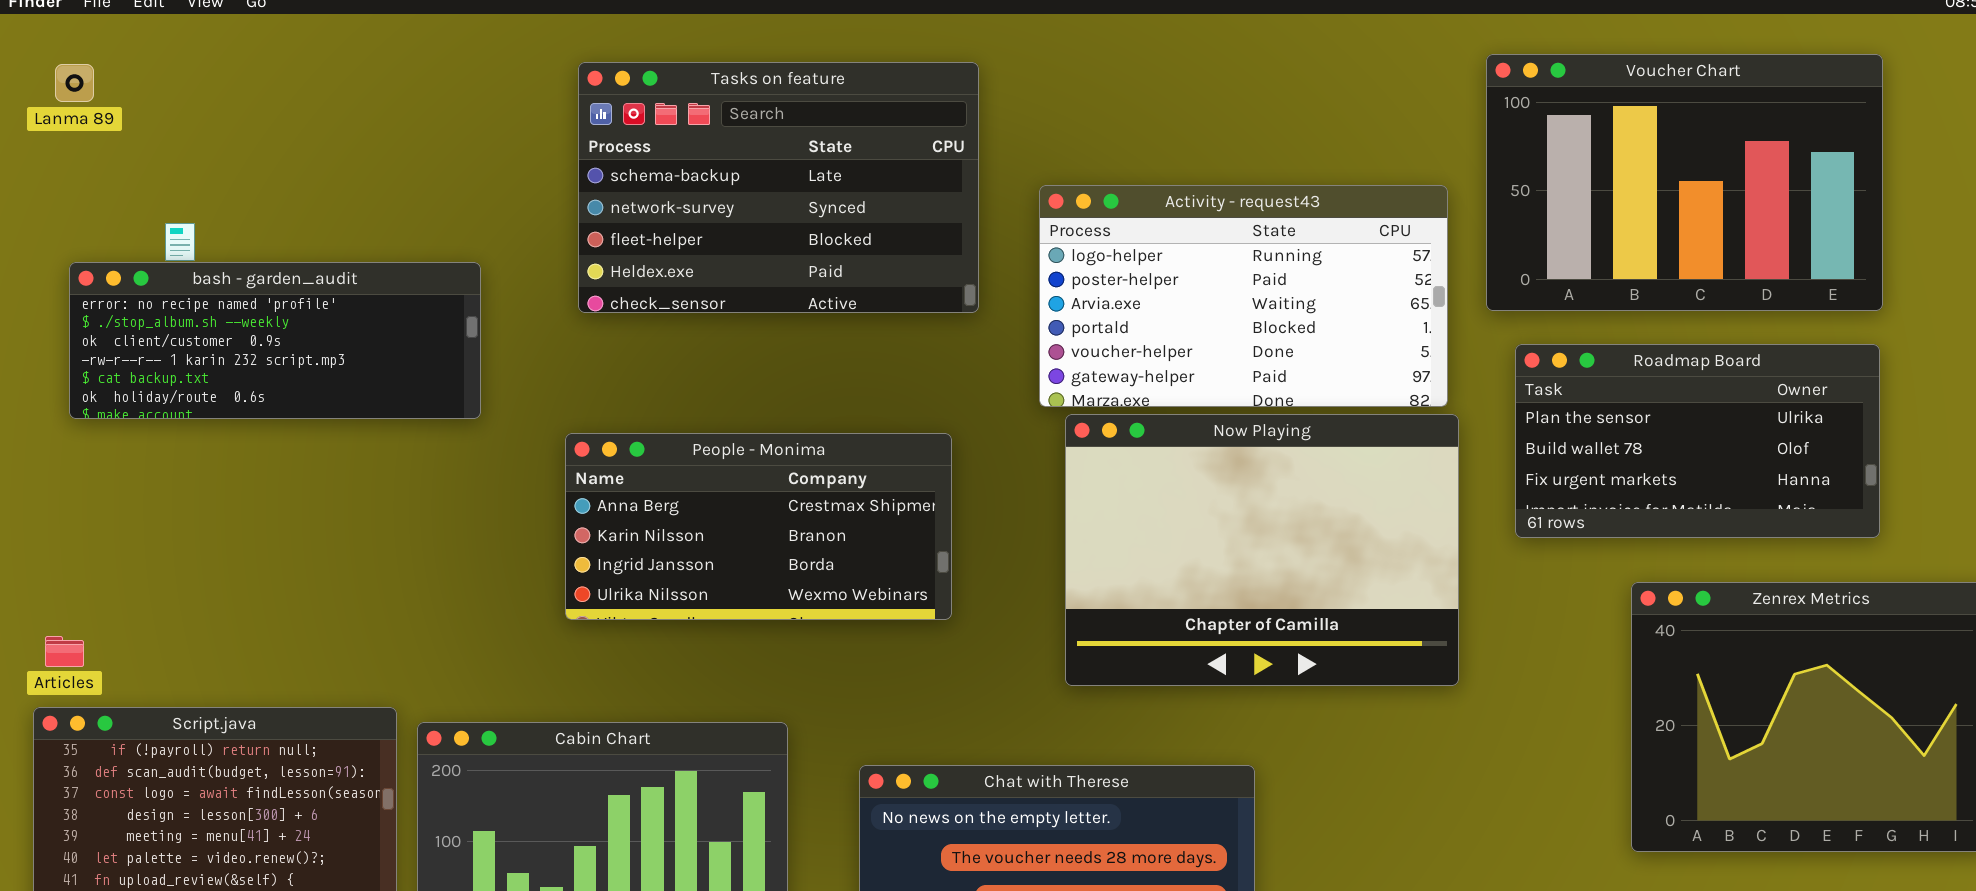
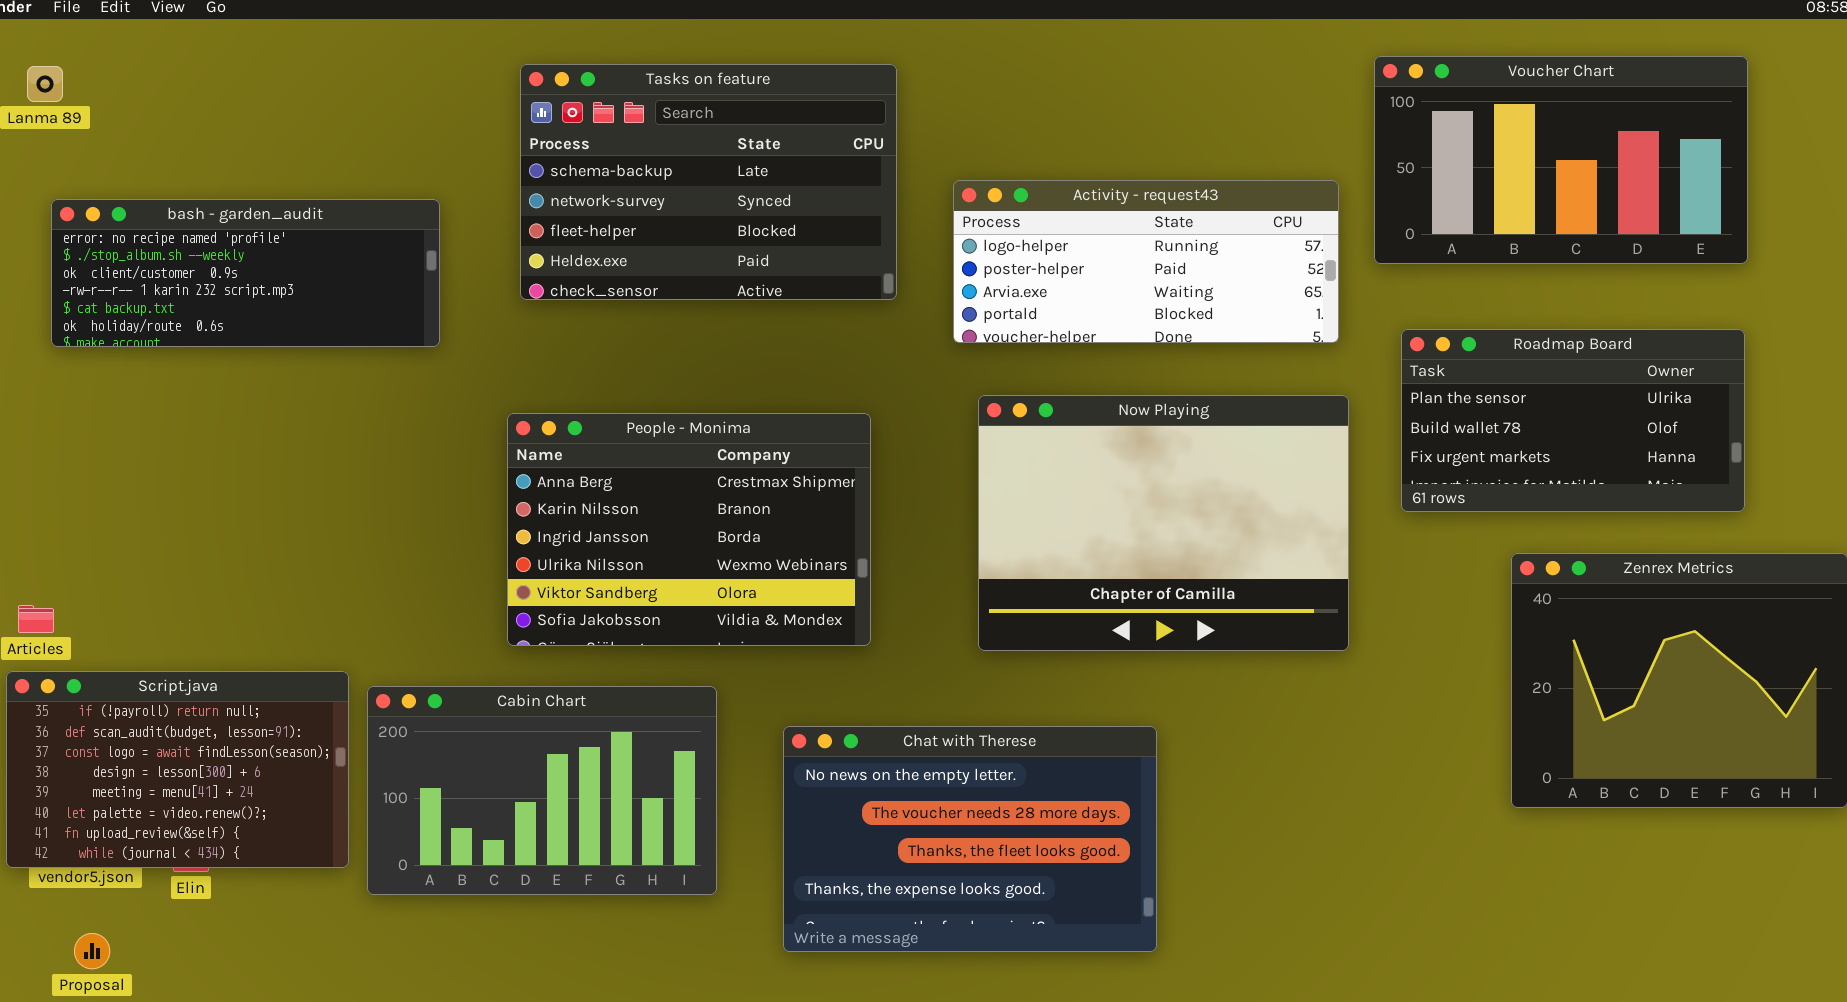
Voucher Chart: [1486,54,1883,311] -> [1374,56,1748,264], resized
Activity - request43: [1039,185,1448,407] -> [953,180,1339,343], resized
bash - garden_audit: [69,262,481,419] -> [51,199,440,347], moved
People - Monima: [565,433,952,620] -> [507,413,871,646], resized

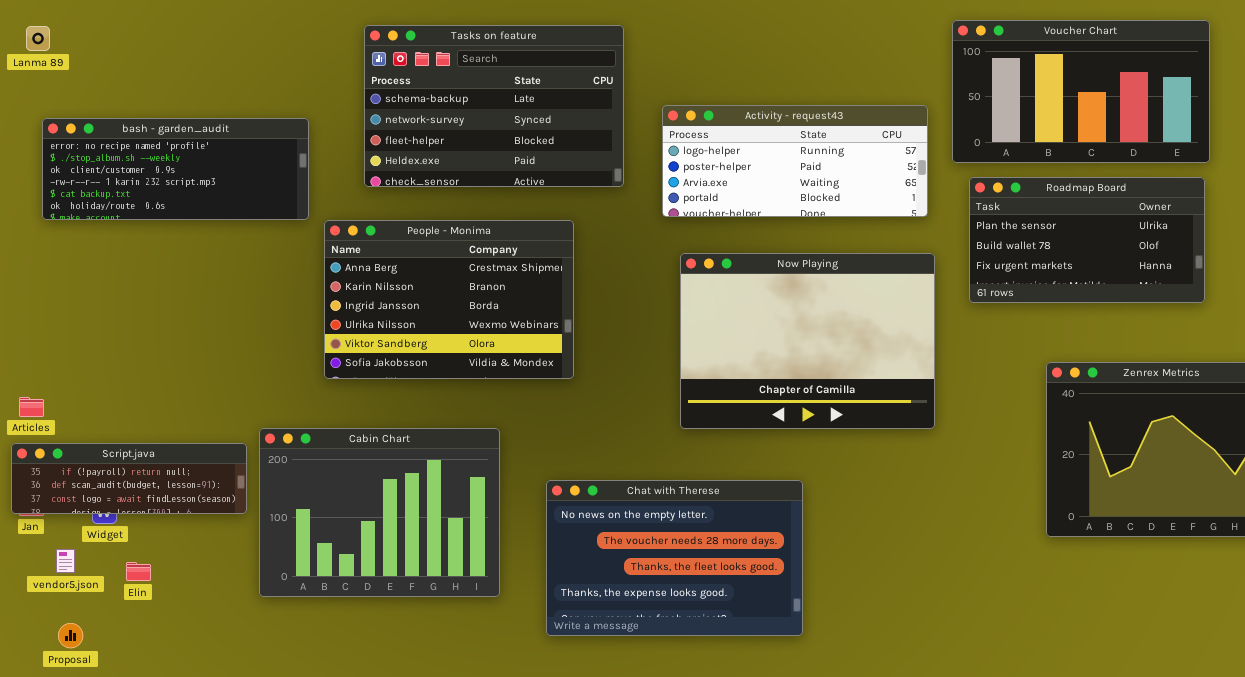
Roadmap Board: [1401,329,1745,512] -> [969,177,1205,303], moved
People - Monima: [507,413,871,646] -> [324,220,574,379], moved
Script.java: [6,671,349,868] -> [11,443,247,514], resized
Cabin Chart: [367,686,717,895] -> [259,428,500,597], resized

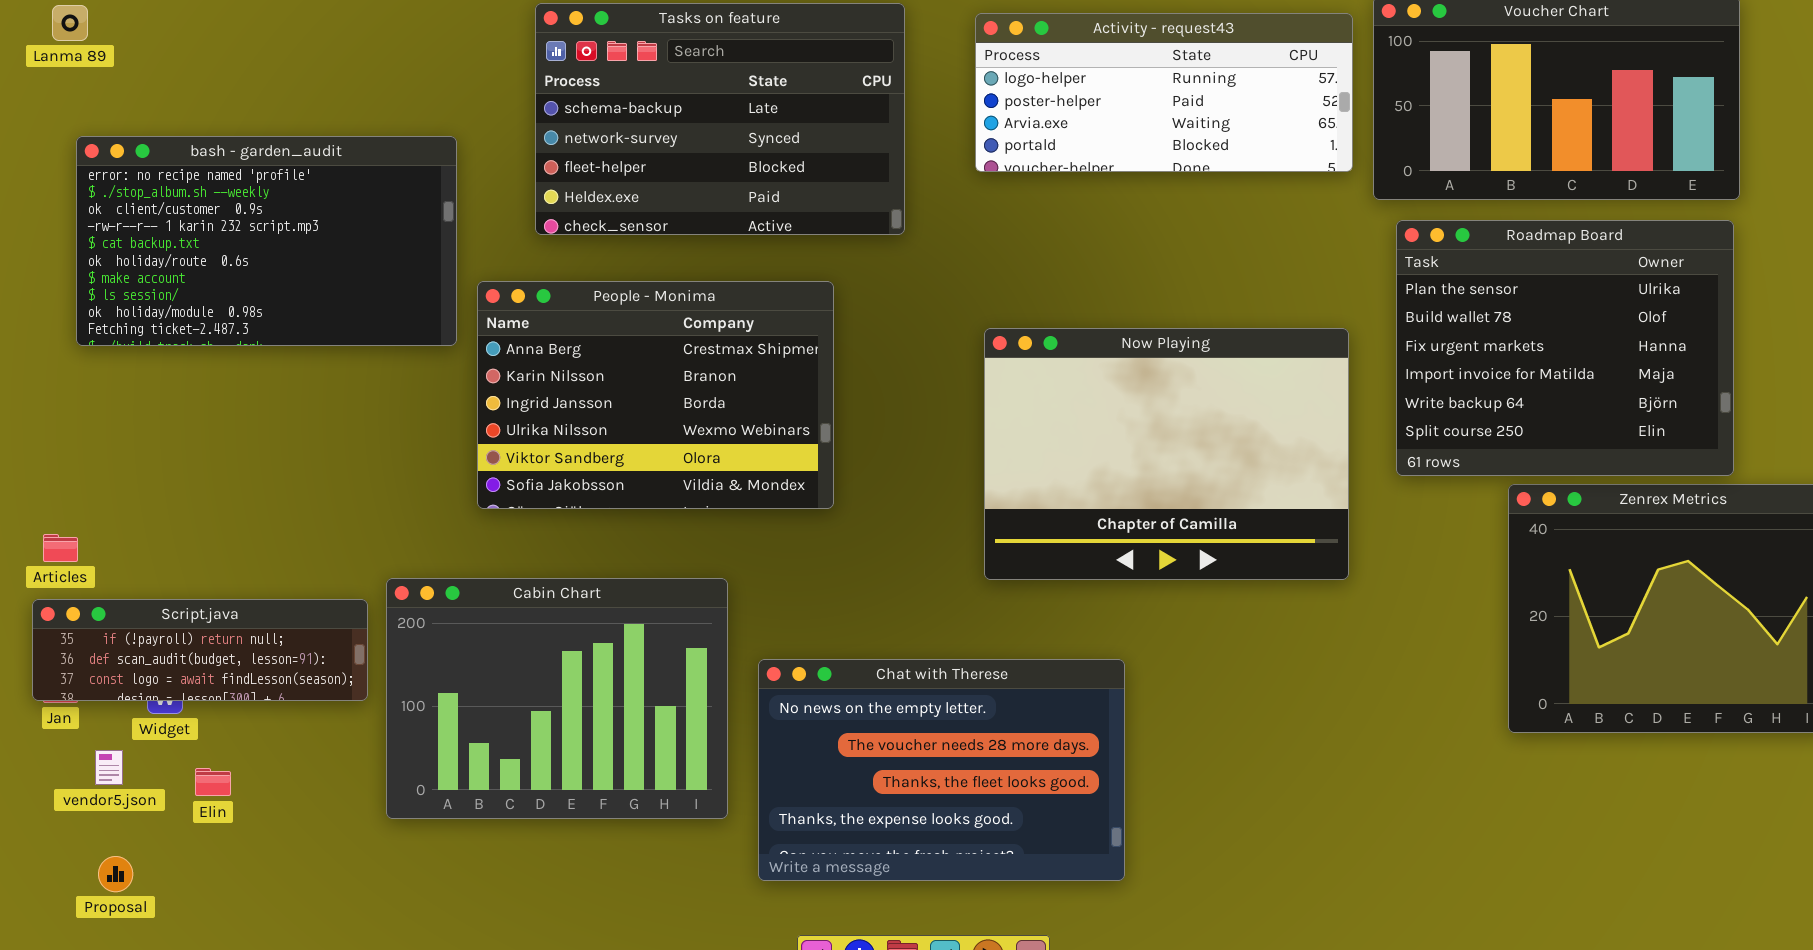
Activity - request43: [662,105,928,217] -> [975,13,1353,172], moved
bash - garden_audit: [42,118,309,220] -> [76,136,457,346], resized
Roadmap Board: [969,177,1205,303] -> [1396,220,1734,476], resized
Chat with Therese: [546,480,803,636] -> [758,659,1125,881], moved

